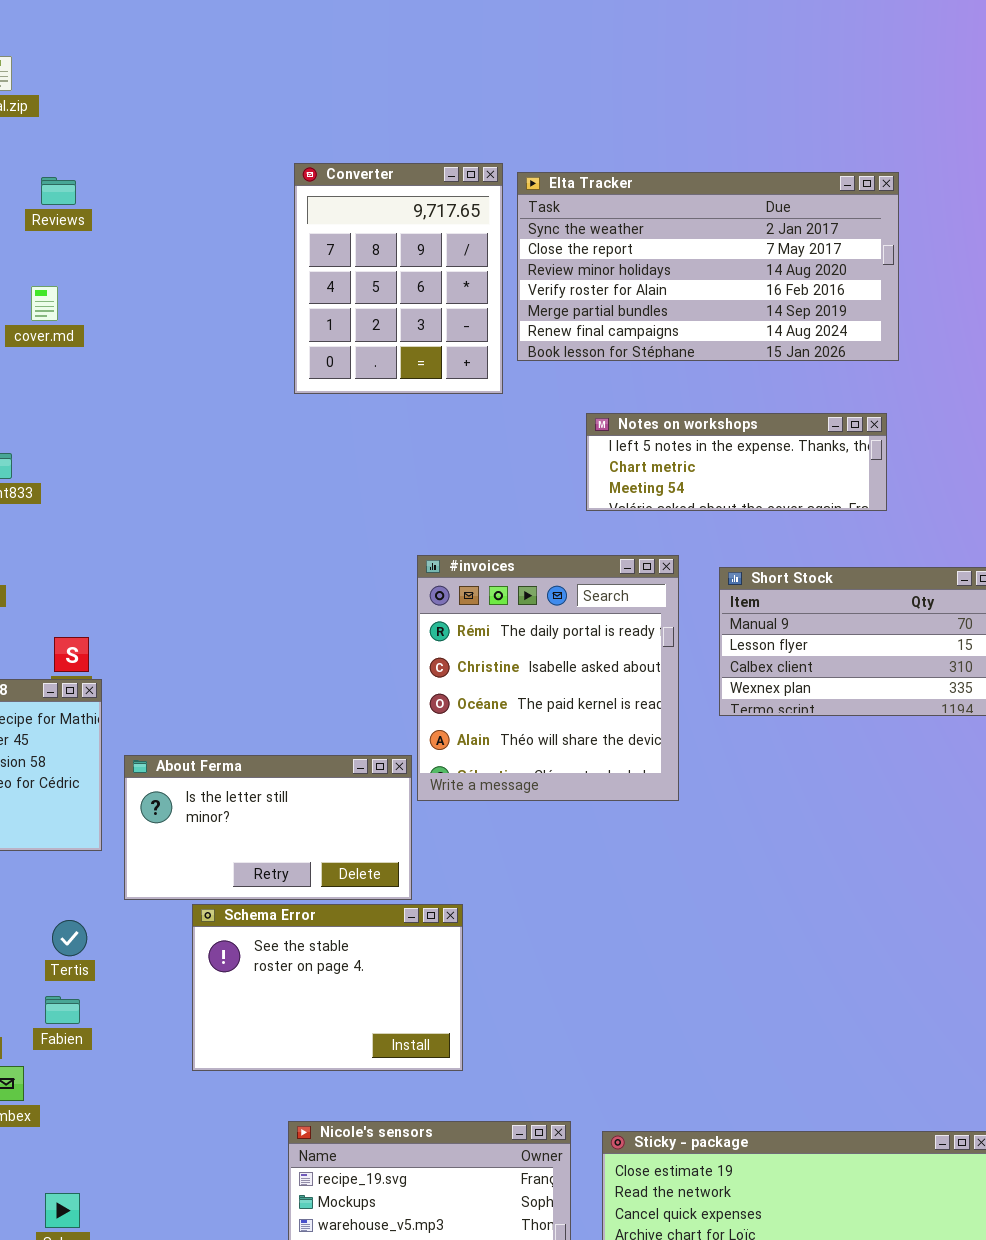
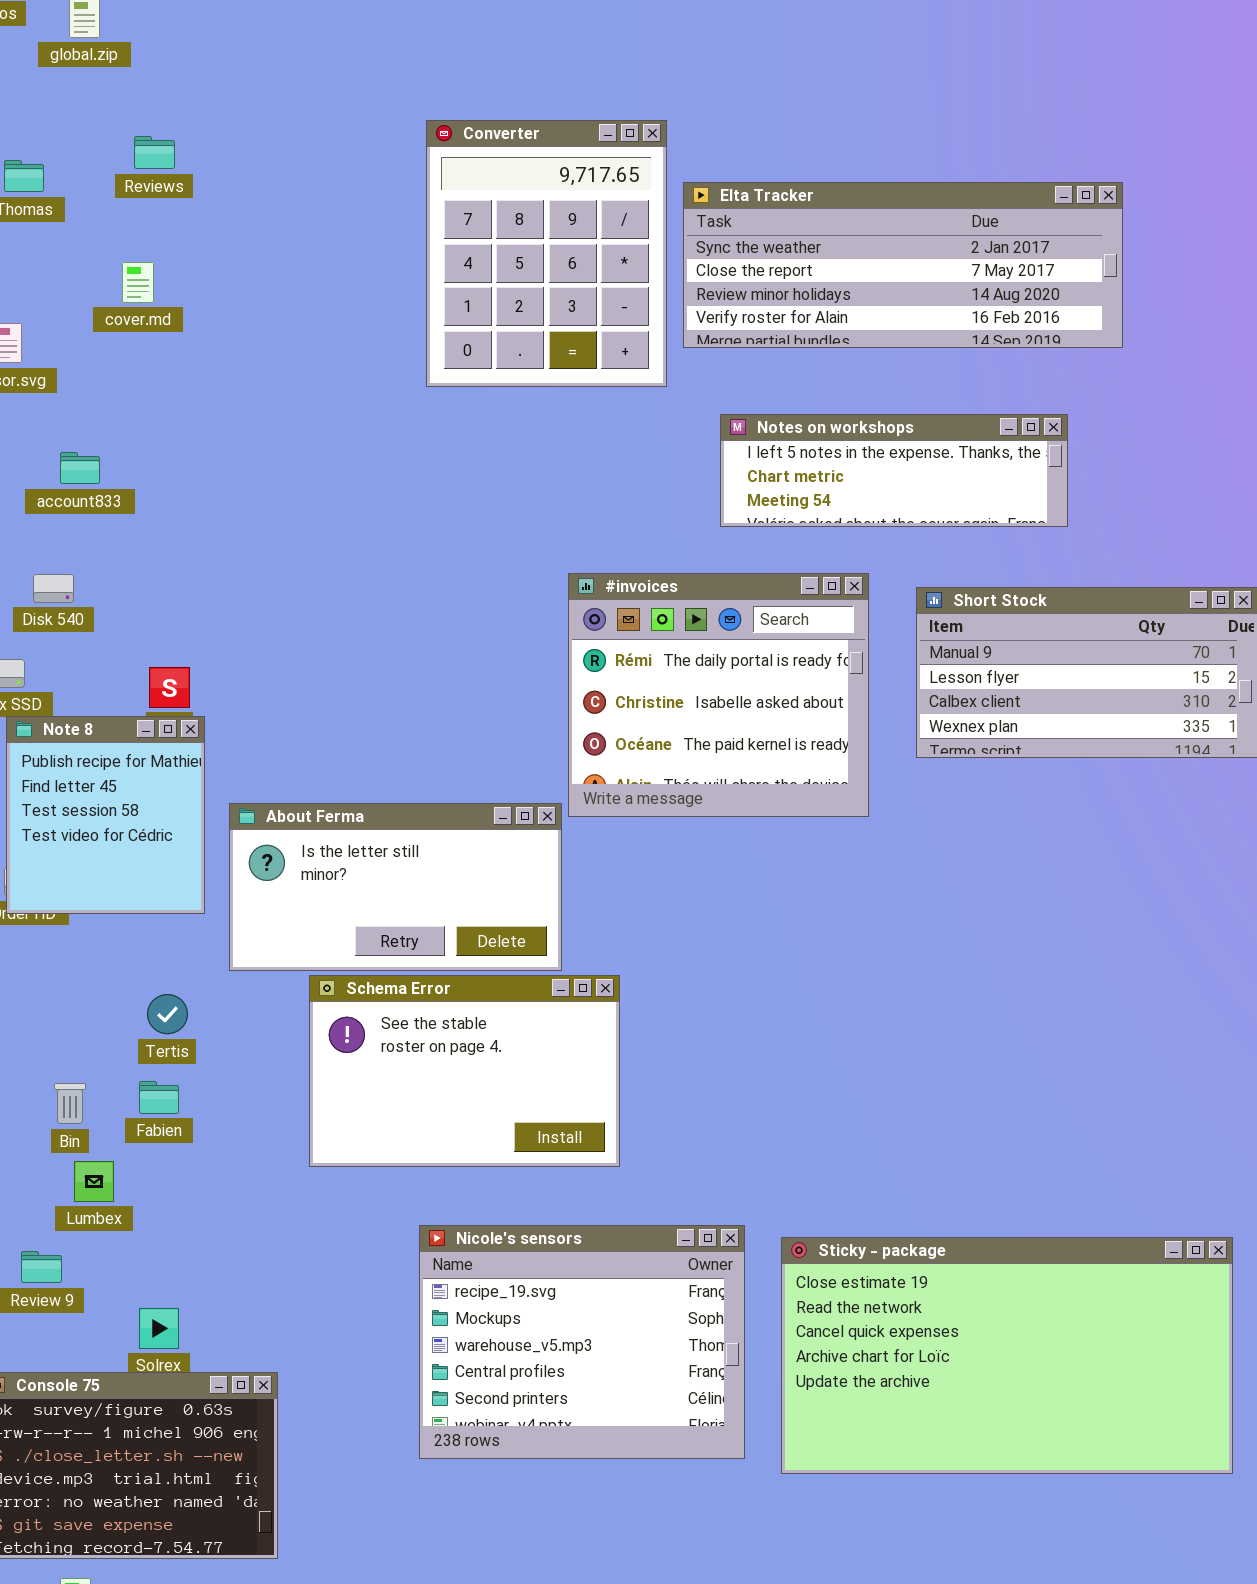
Elta Tracker: [517,172,899,361] -> [683,182,1123,348], resized
Notes on workshops: [586,413,887,511] -> [720,414,1068,527], moved
#invoices: [417,555,679,801] -> [568,573,869,817], resized

